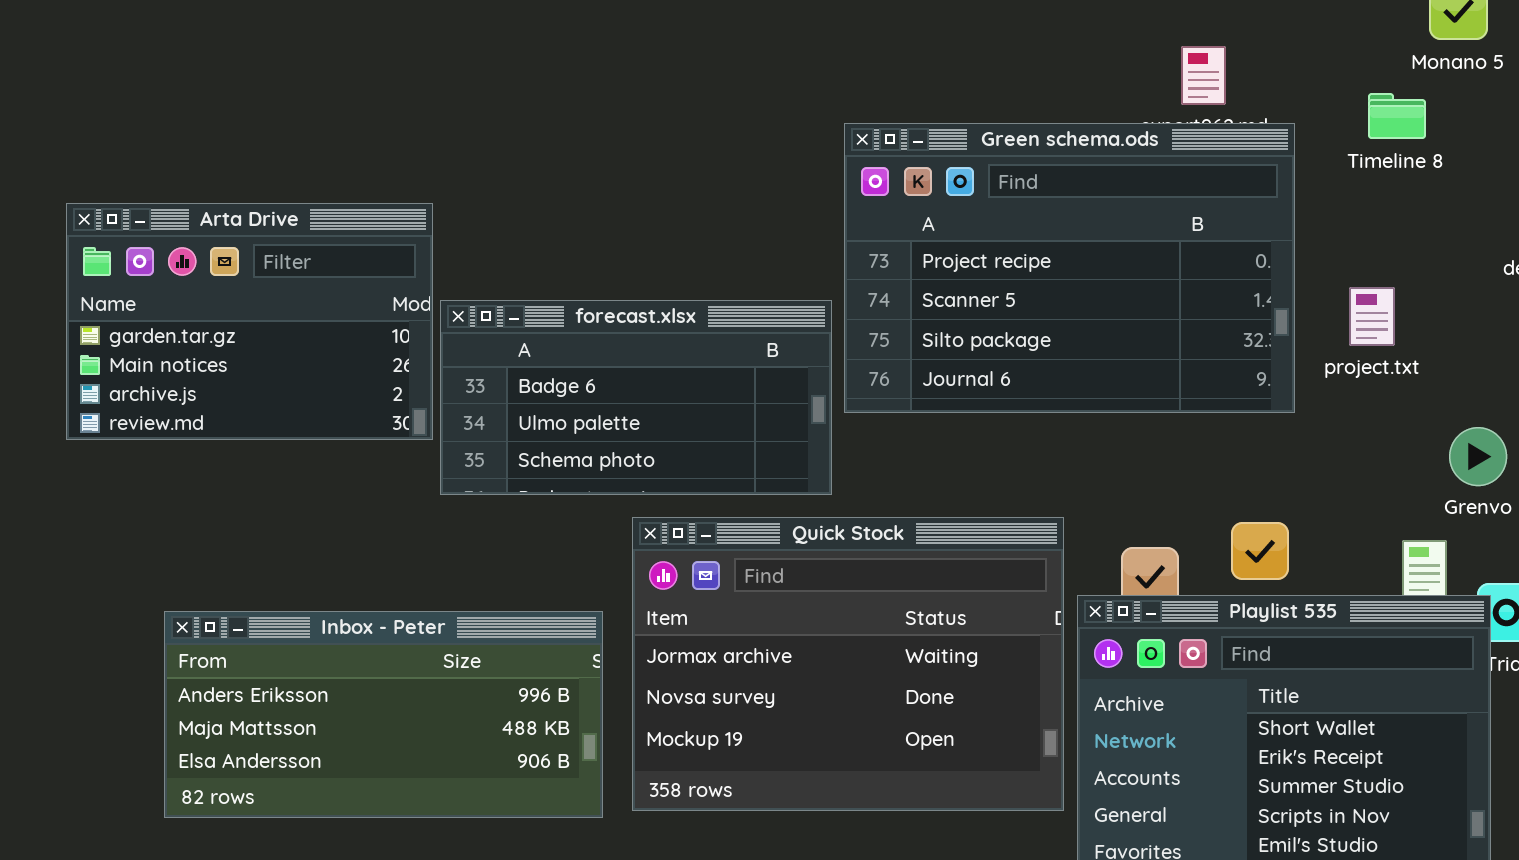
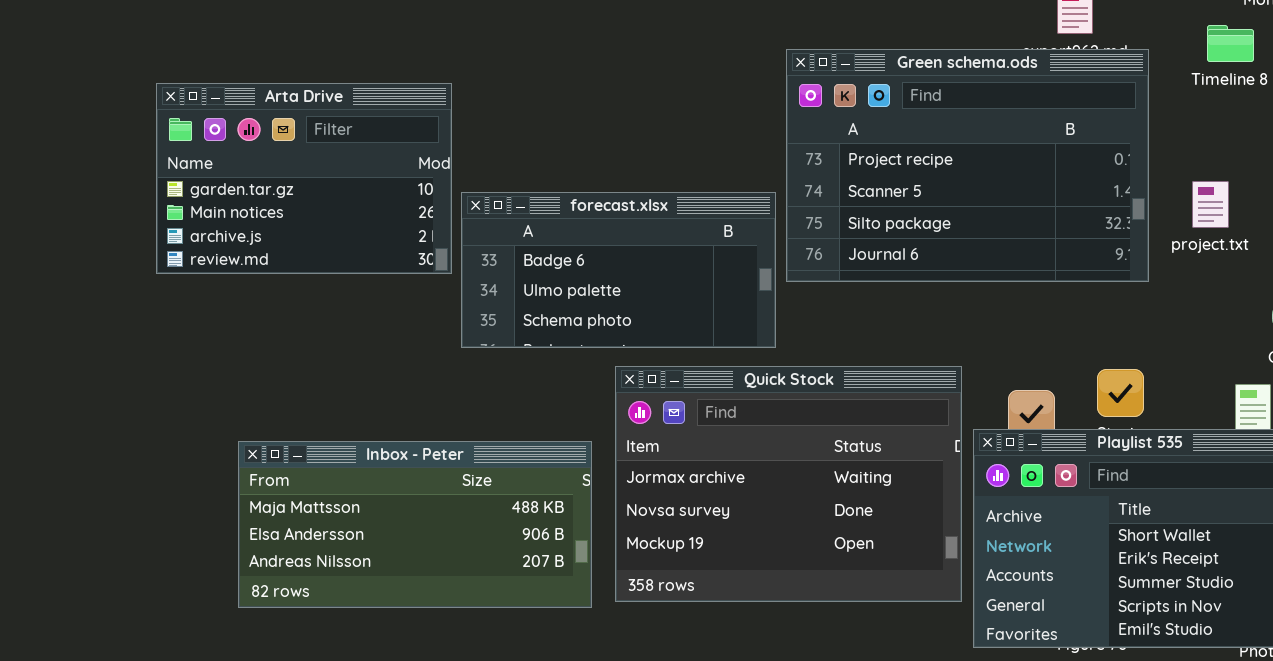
Arta Drive: [66,203,433,440] -> [156,83,452,274], moved
Inbox - Peter: [164,611,603,818] -> [238,441,592,608], scrolled down 1 row

